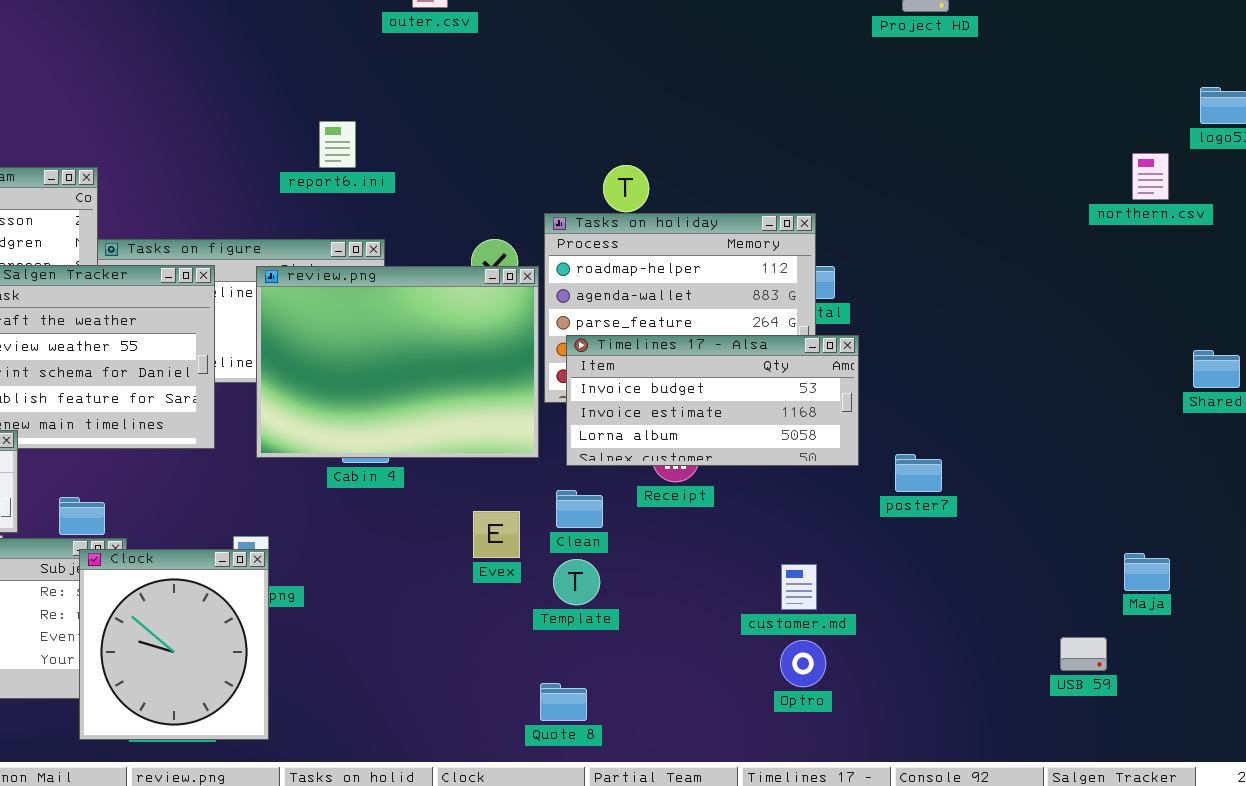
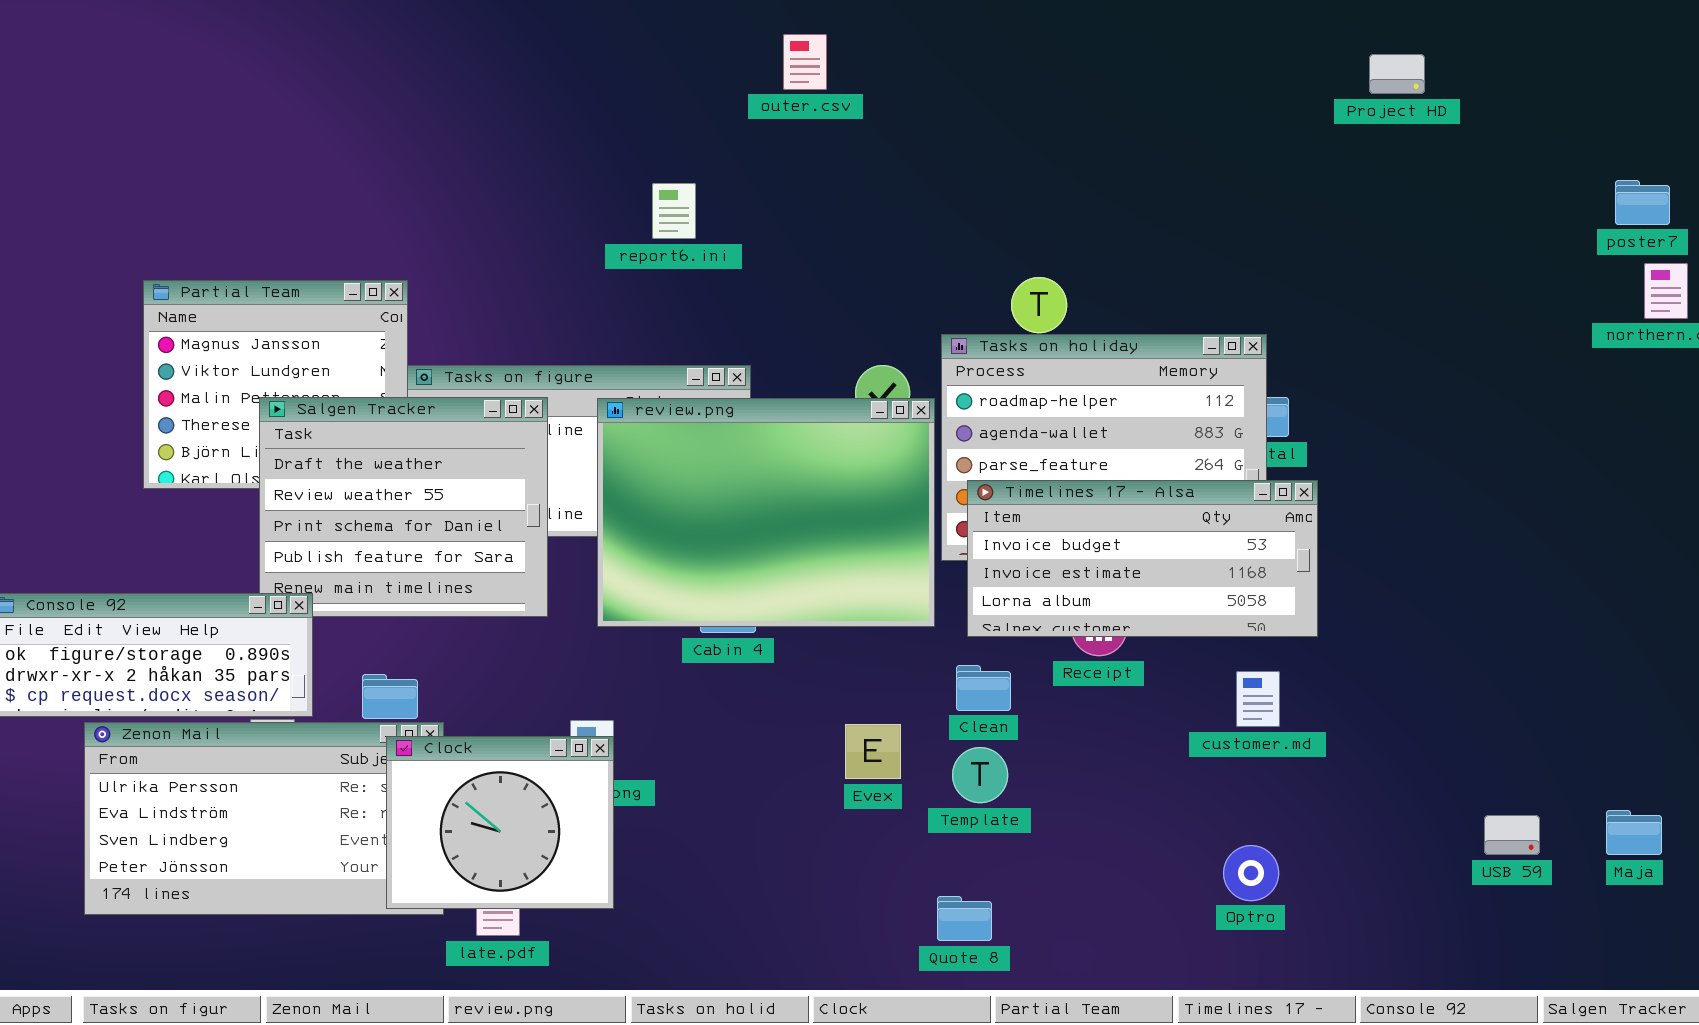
report6.ini: [319,121,356,168] -> [652,183,696,239], moved
poster7: [895,454,942,492] -> [1615,180,1670,225], moved
Evex: [473,511,520,558] -> [845,724,901,779], moved
Clock: [79,549,269,740] -> [386,736,614,909], resized
Maja: [1124,553,1170,591] -> [1606,810,1662,855], moved
customer.md: [781,564,817,610] -> [1236,671,1280,727], moved
USB 59: [1060,637,1107,671] -> [1484,815,1540,855], moved

